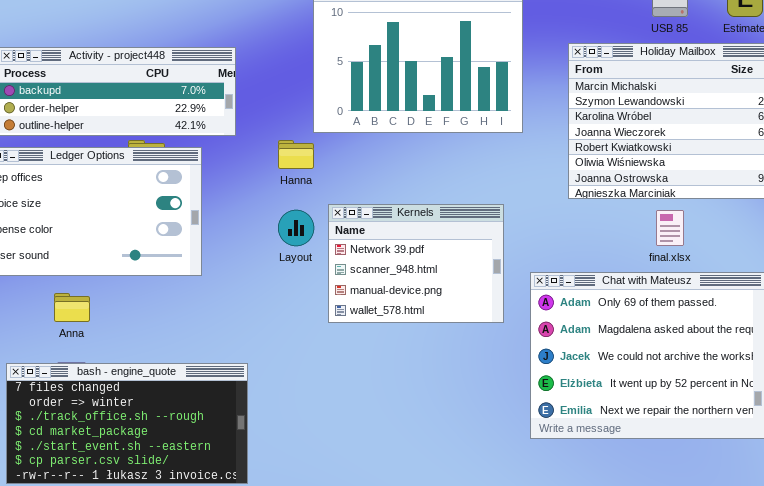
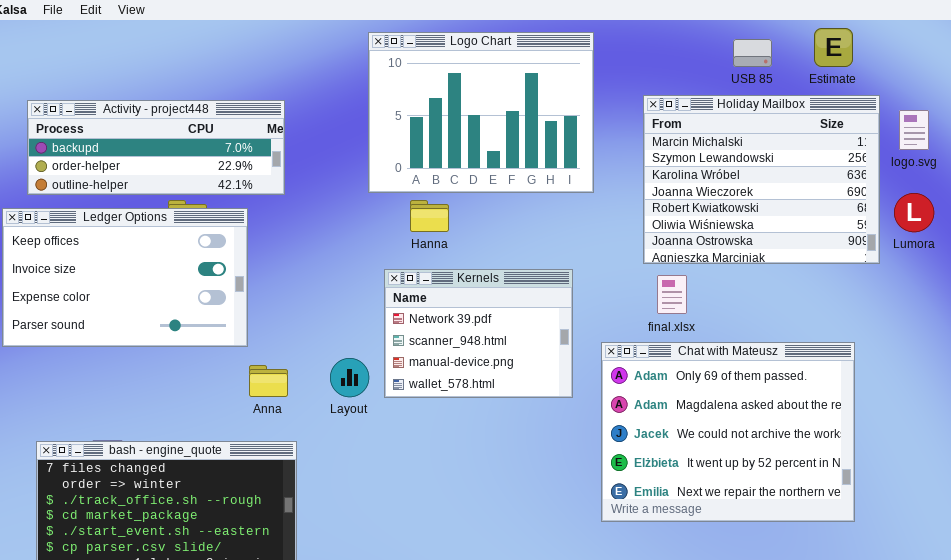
Hanna: [278,140,314,169] -> [410,200,449,232], moved
Layout: [278,210,314,246] -> [330,358,369,397], moved
final.xlsx: [656,210,684,246] -> [657,275,687,314], moved
Anna: [54,293,90,322] -> [249,365,288,397], moved

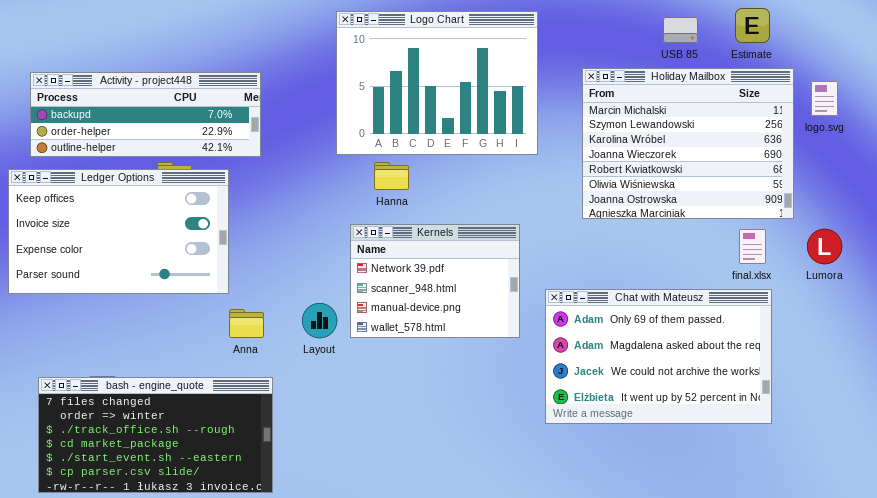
Lumora: [894,193,934,232] -> [807,229,842,264], moved
final.xlsx: [657,275,687,314] -> [739,229,766,264], moved
Chat with Mateusz: [601,342,855,522] -> [545,289,772,424], resized

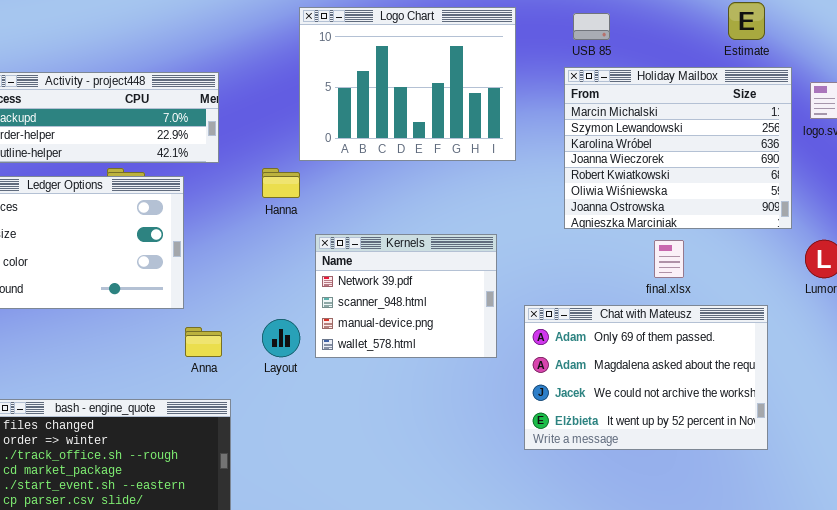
USB 85: [663,17,698,43] -> [573,13,610,40], moved
Hanna: [374,162,409,190] -> [262,168,300,198], moved
final.xlsx: [739,229,766,264] -> [654,240,684,278], moved

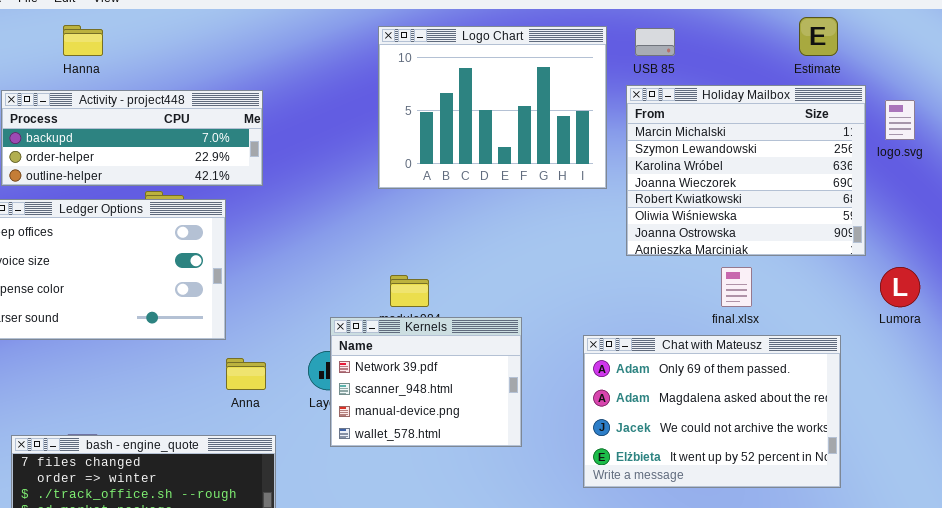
Logo Chart: [299,7,516,161] -> [378,26,607,189], moved
Hanna: [262,168,300,198] -> [63,25,103,56], moved
Kernels: [315,234,497,358] -> [330,317,522,447], moved

